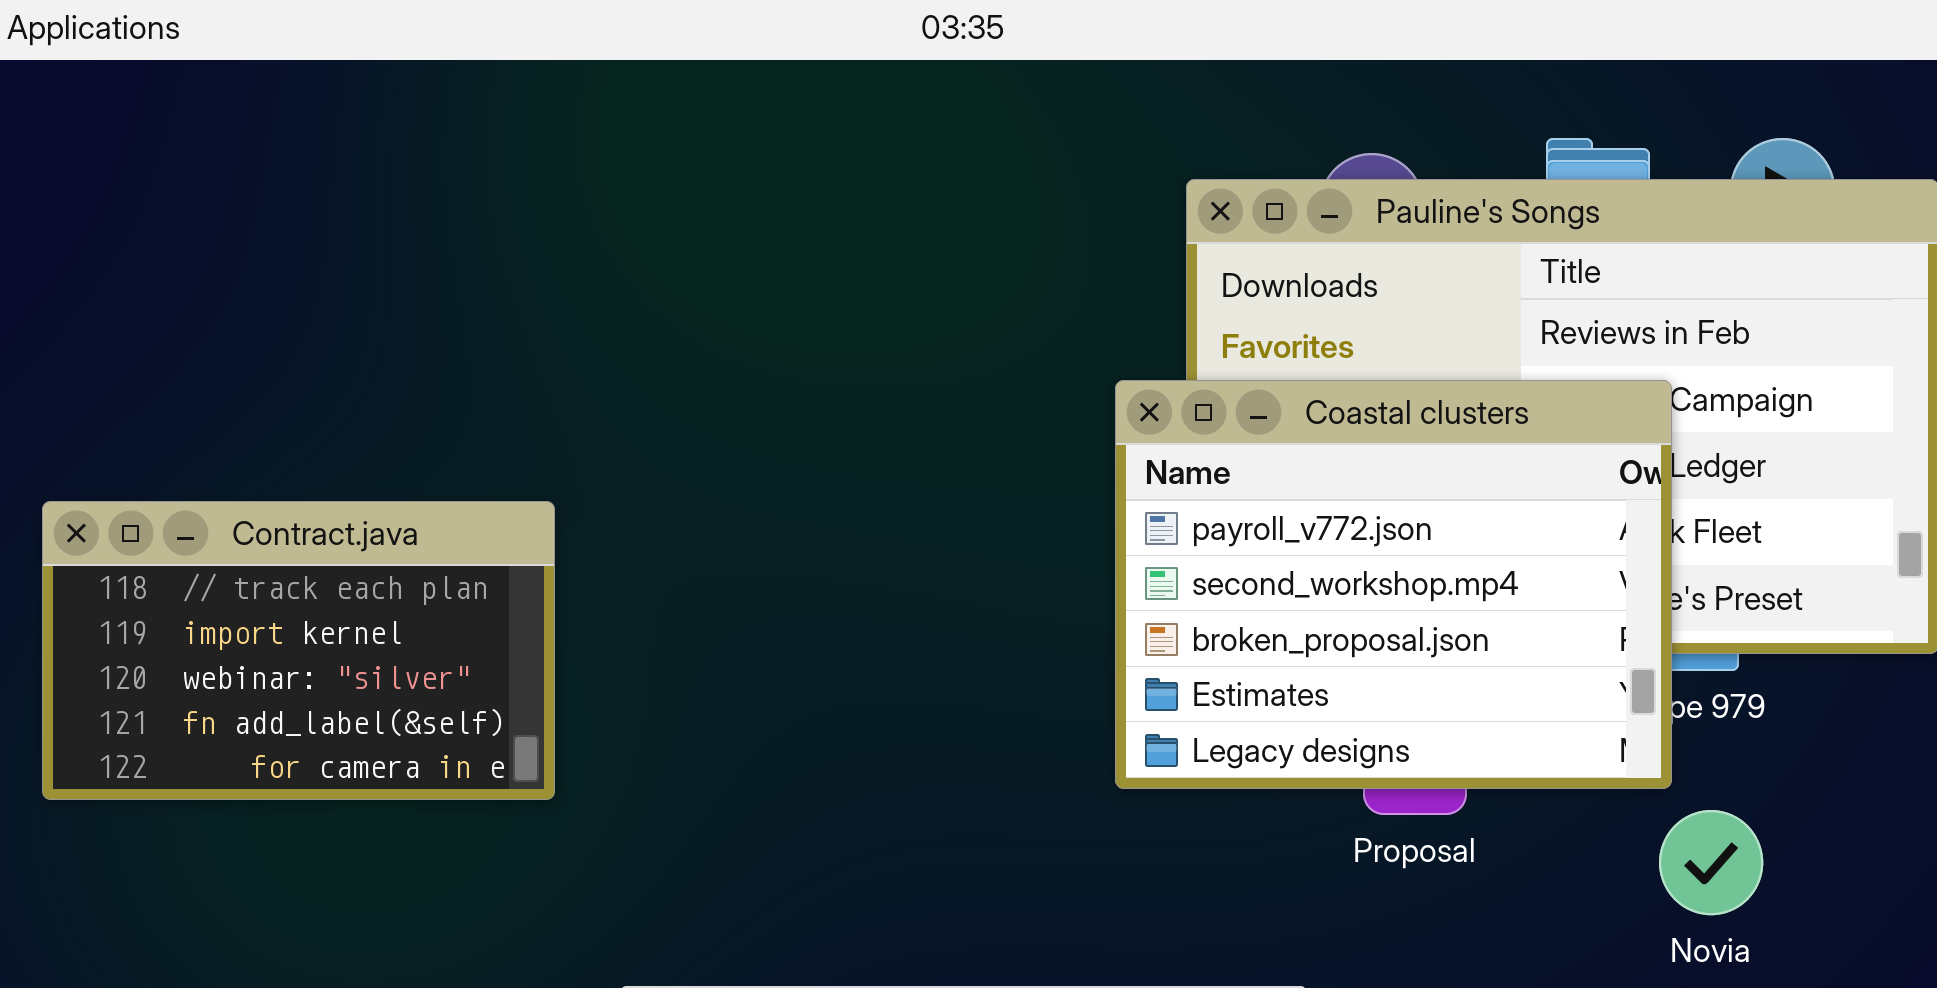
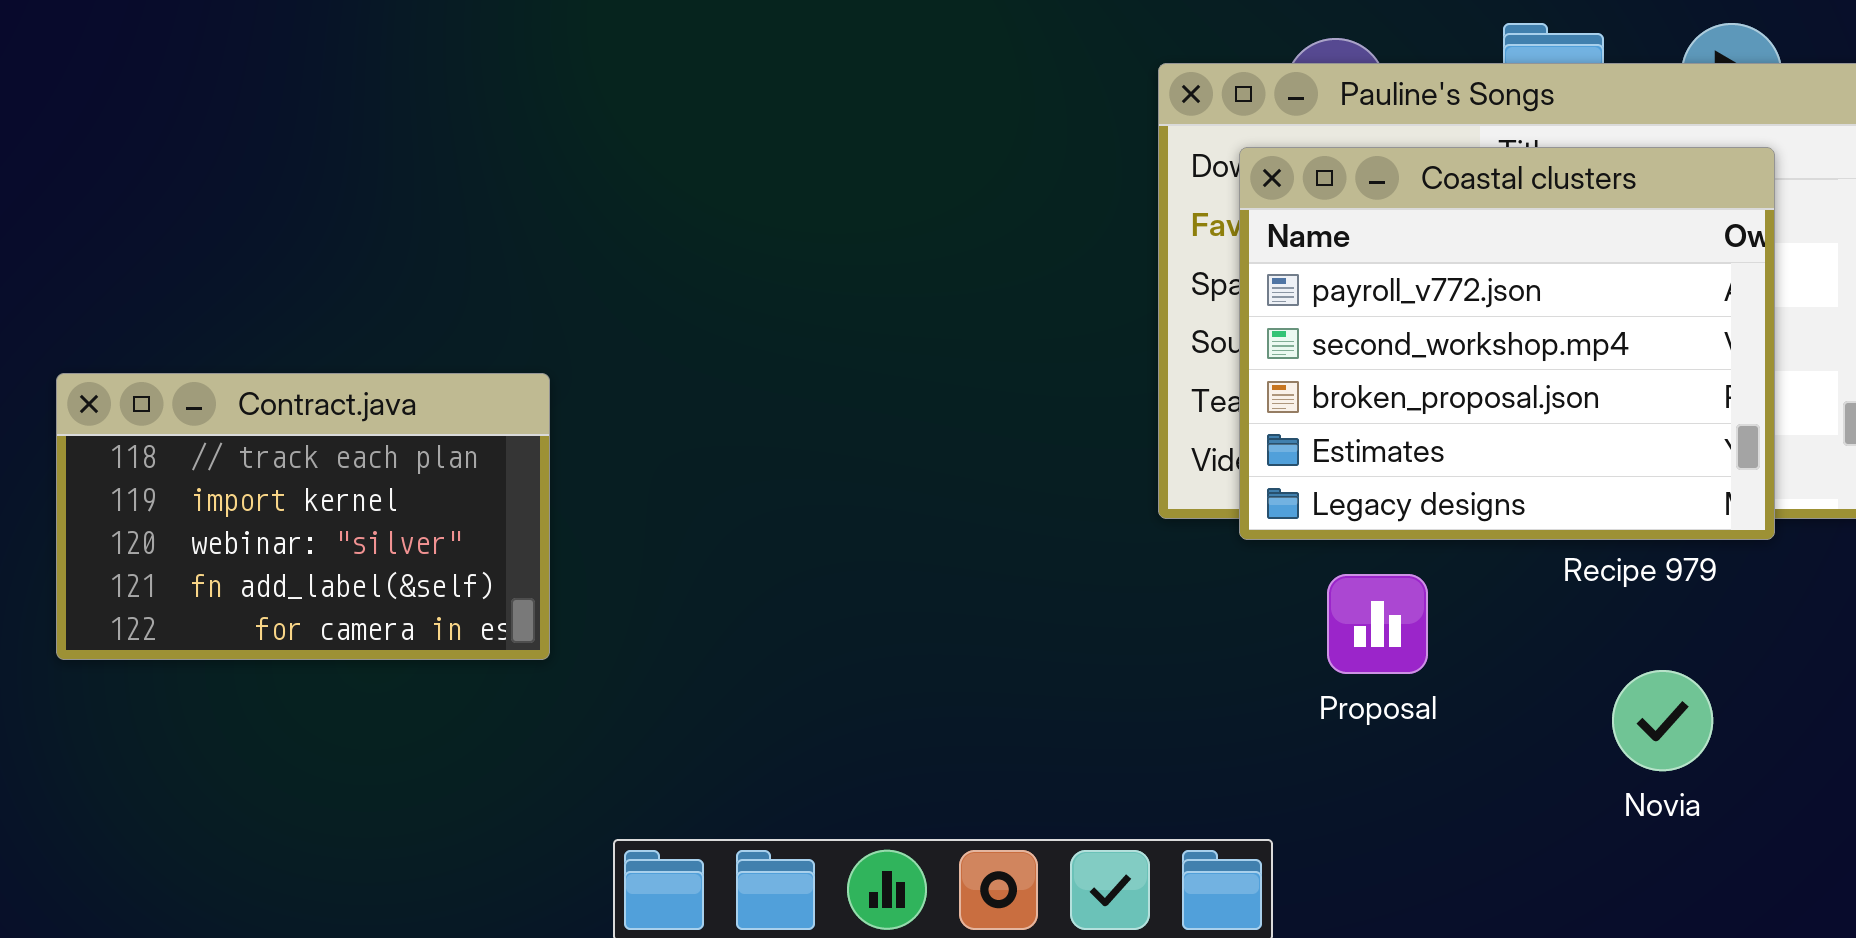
Coastal clusters: [1115,380,1672,789] -> [1239,147,1775,540], moved

